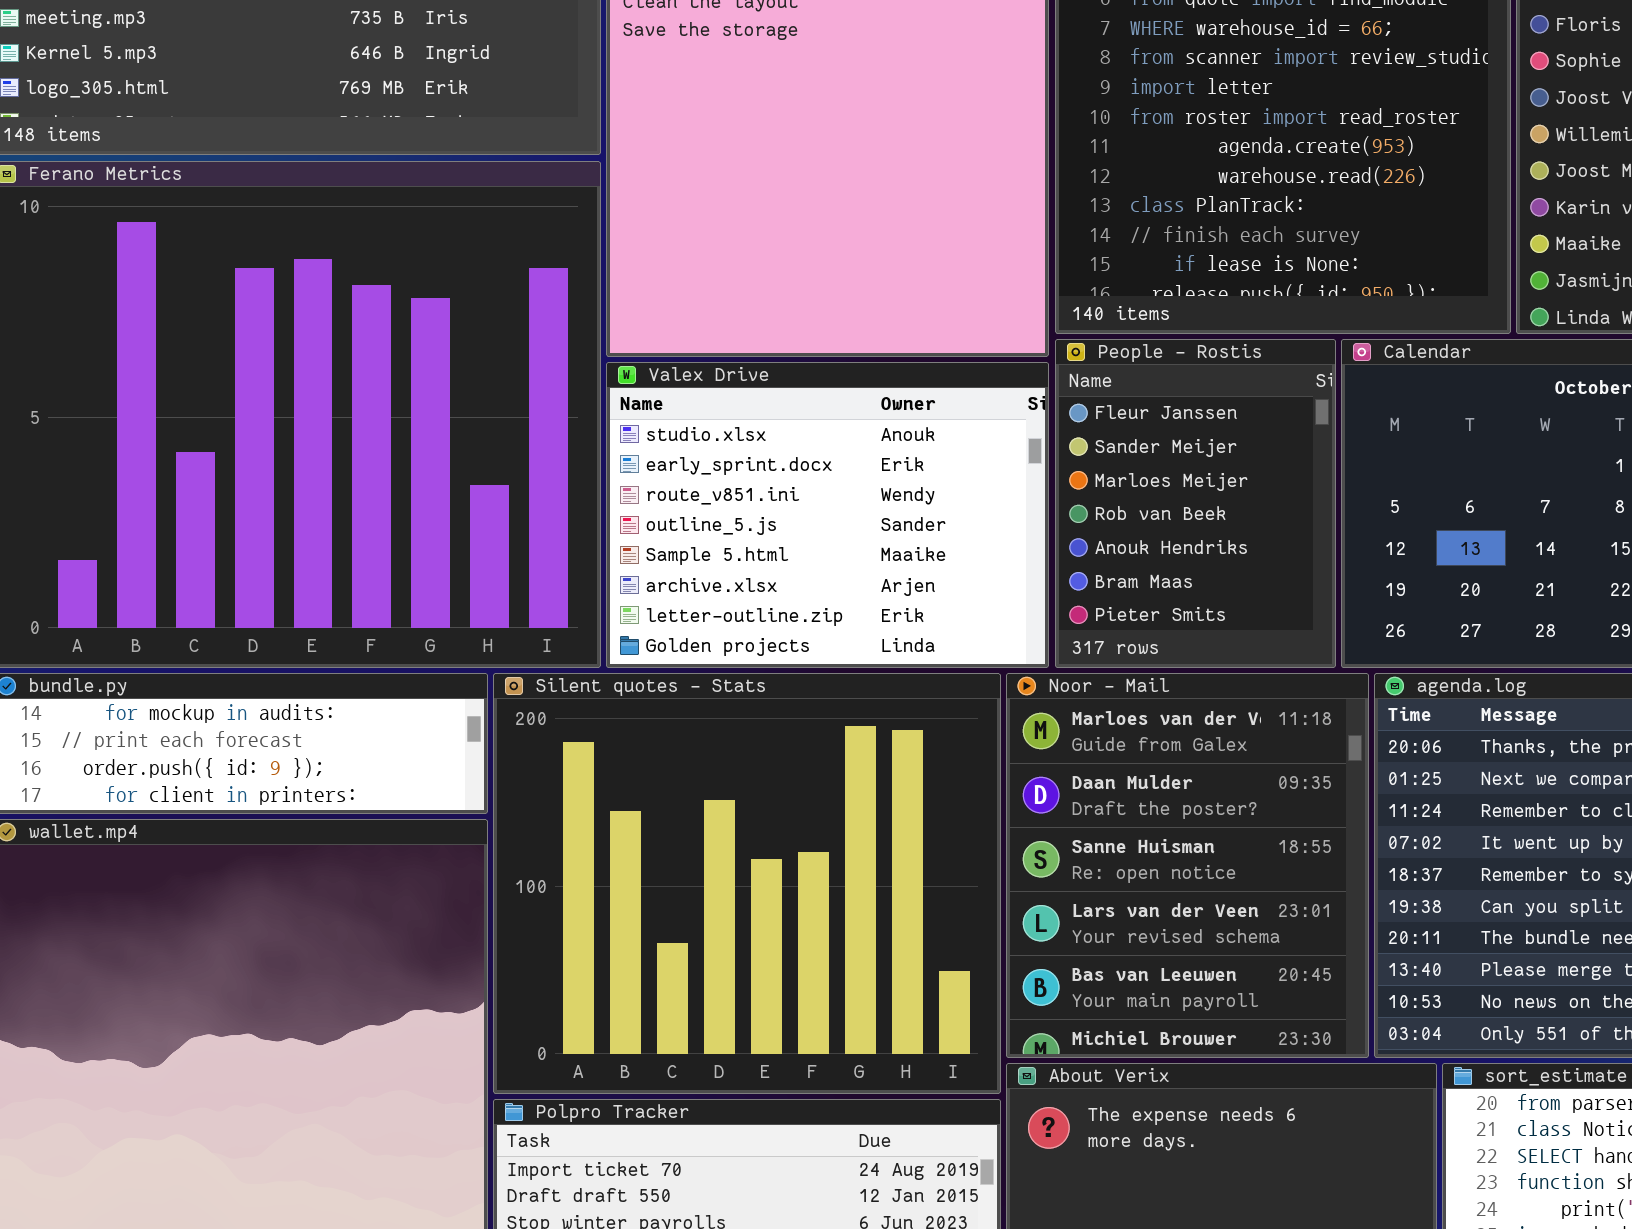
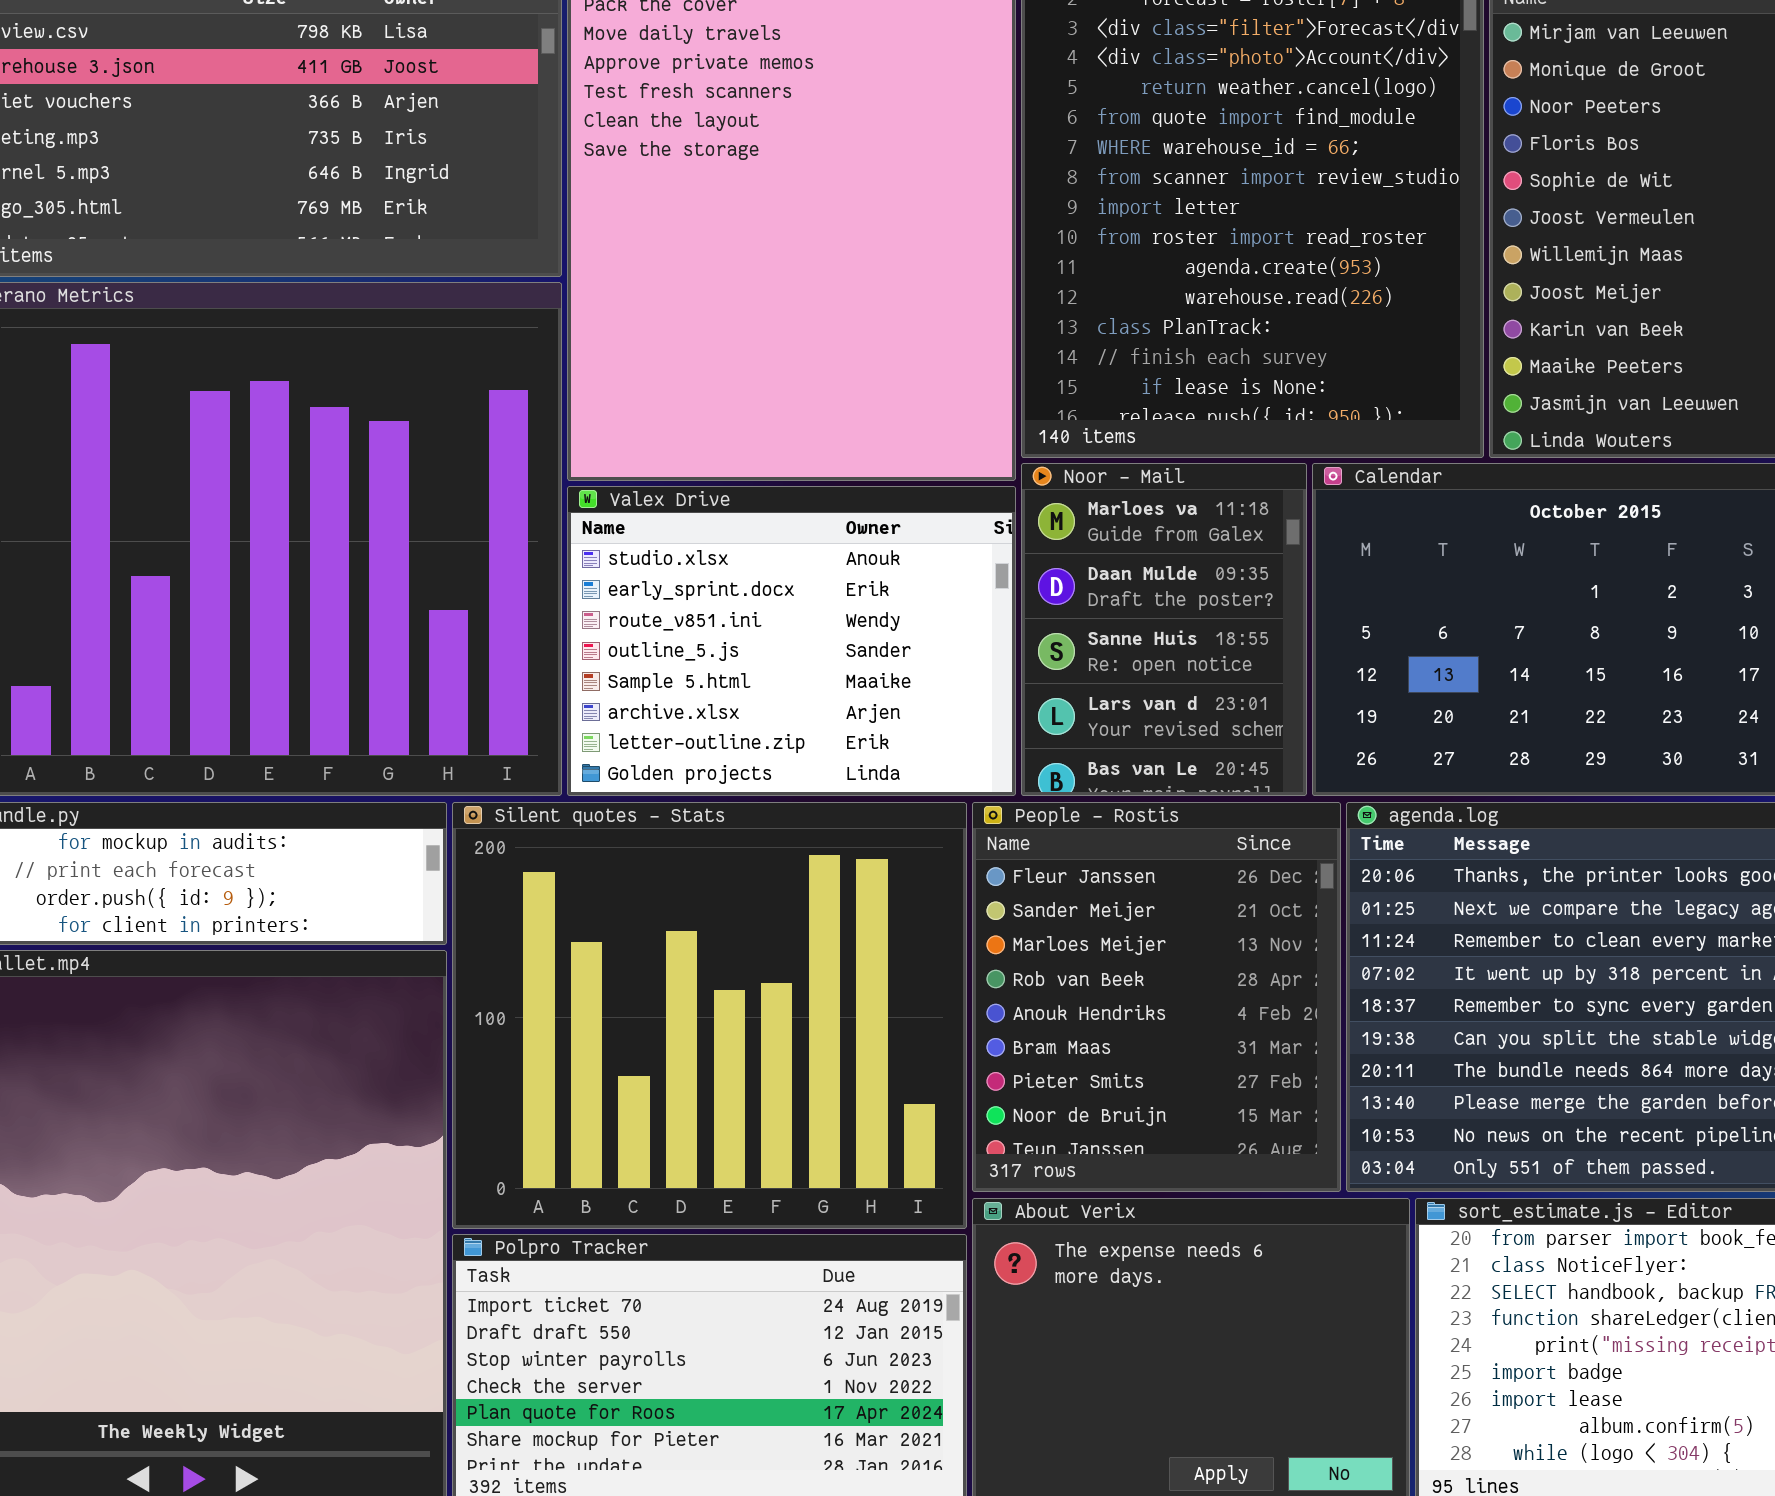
People - Rostis: [1055,339,1336,668] -> [972,802,1341,1192], moved, resized
Noor - Mail: [1006,673,1369,1058] -> [1021,463,1307,796], moved, resized

